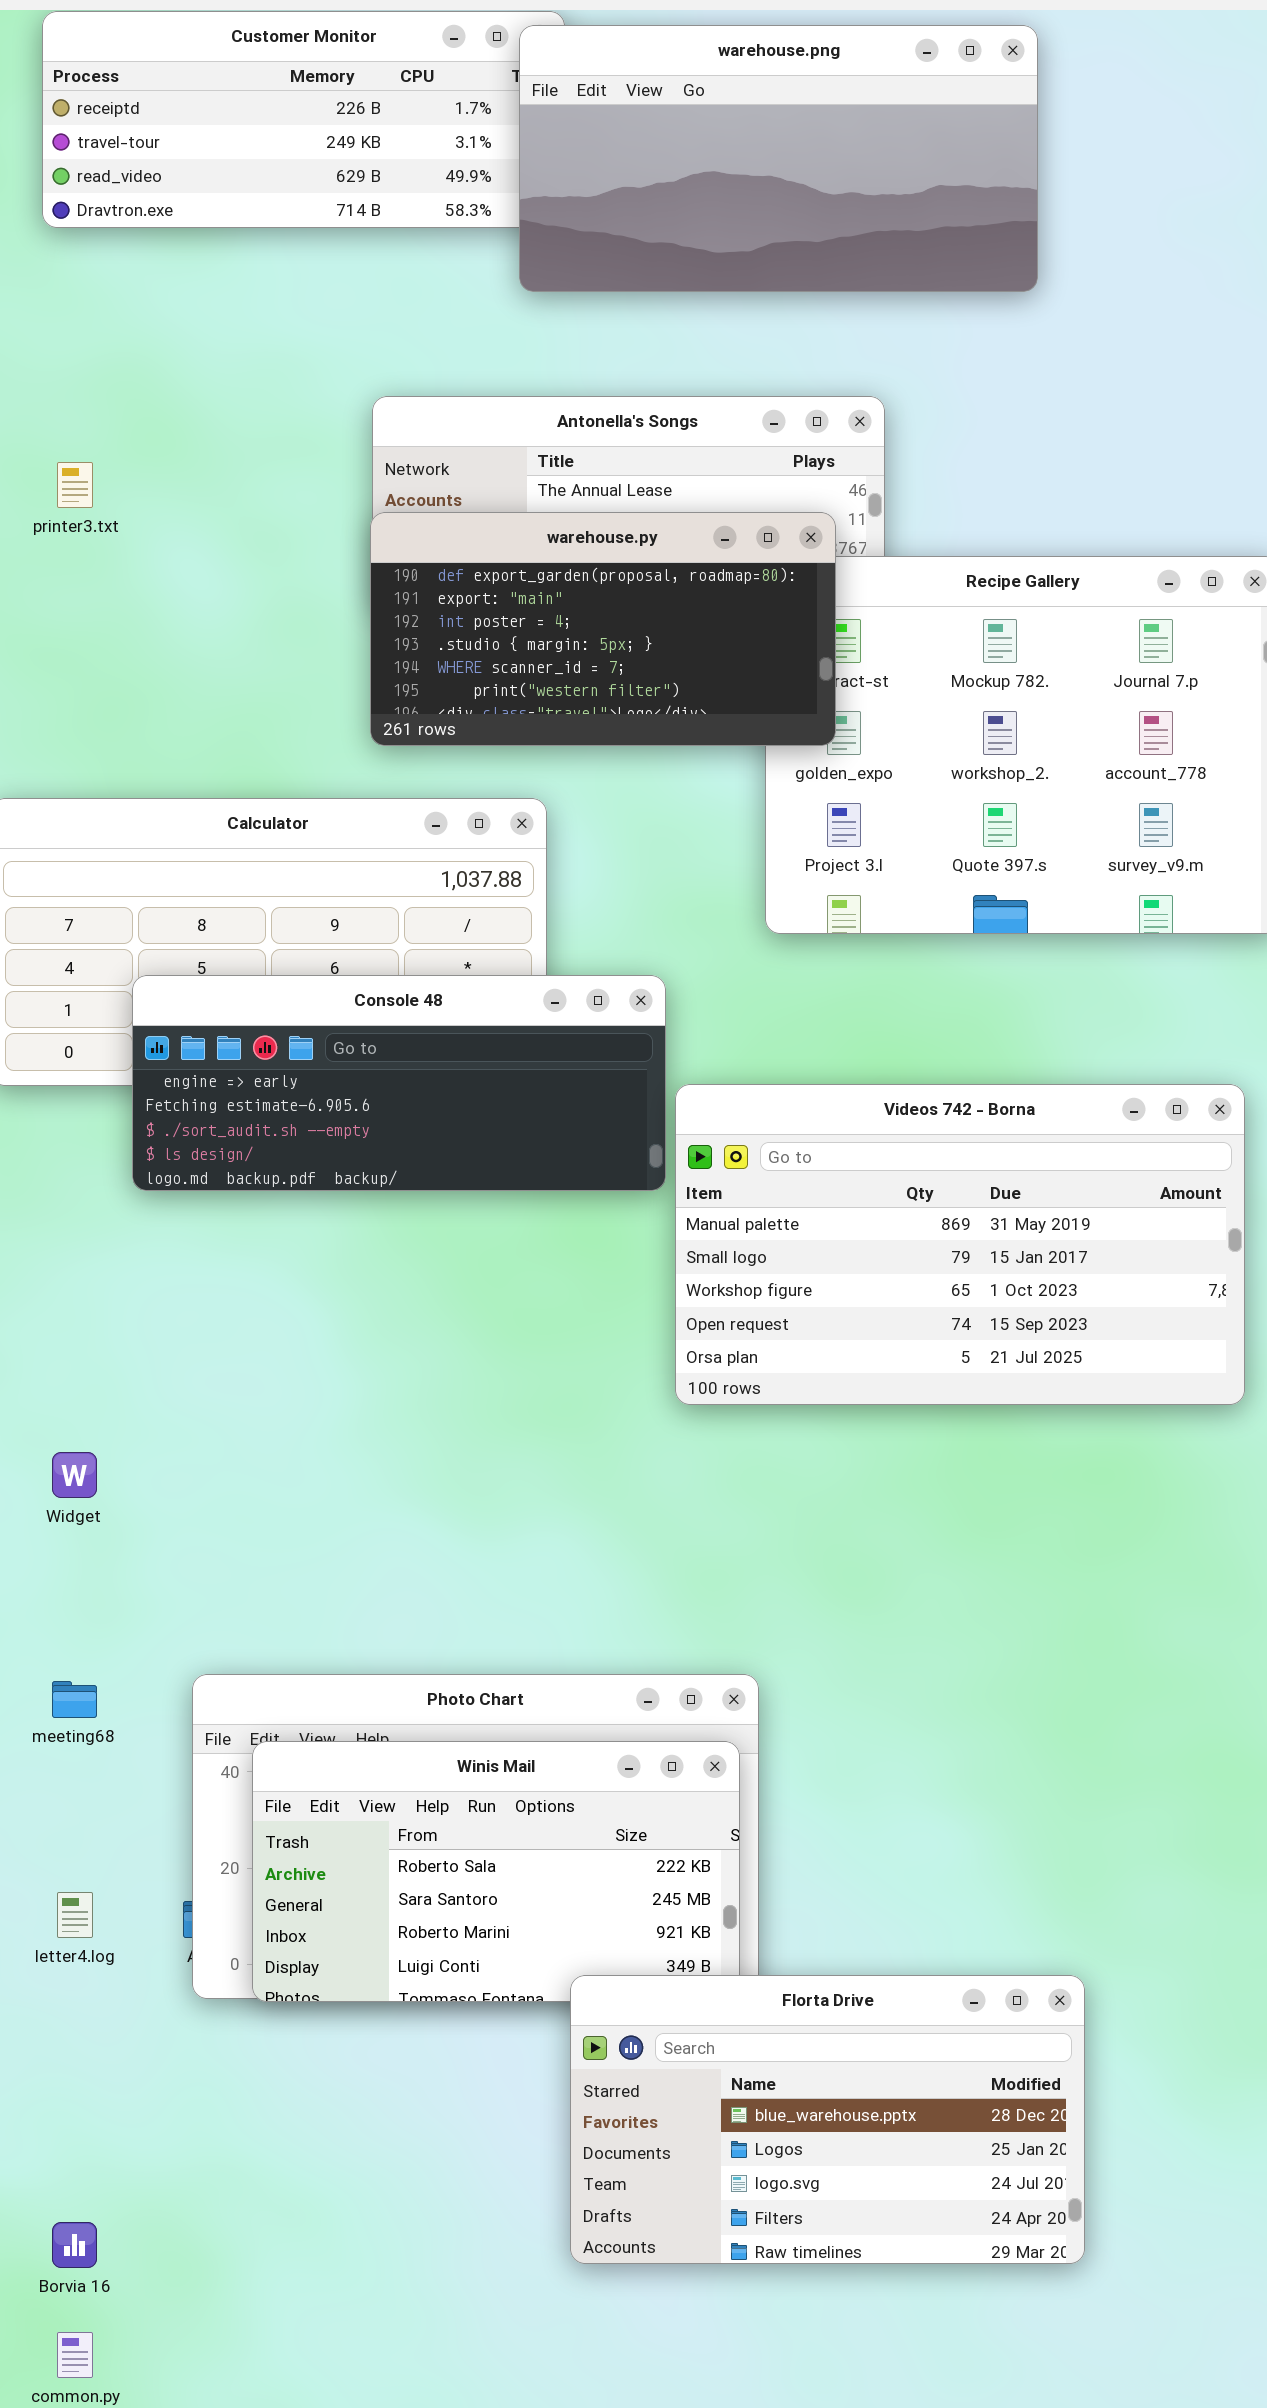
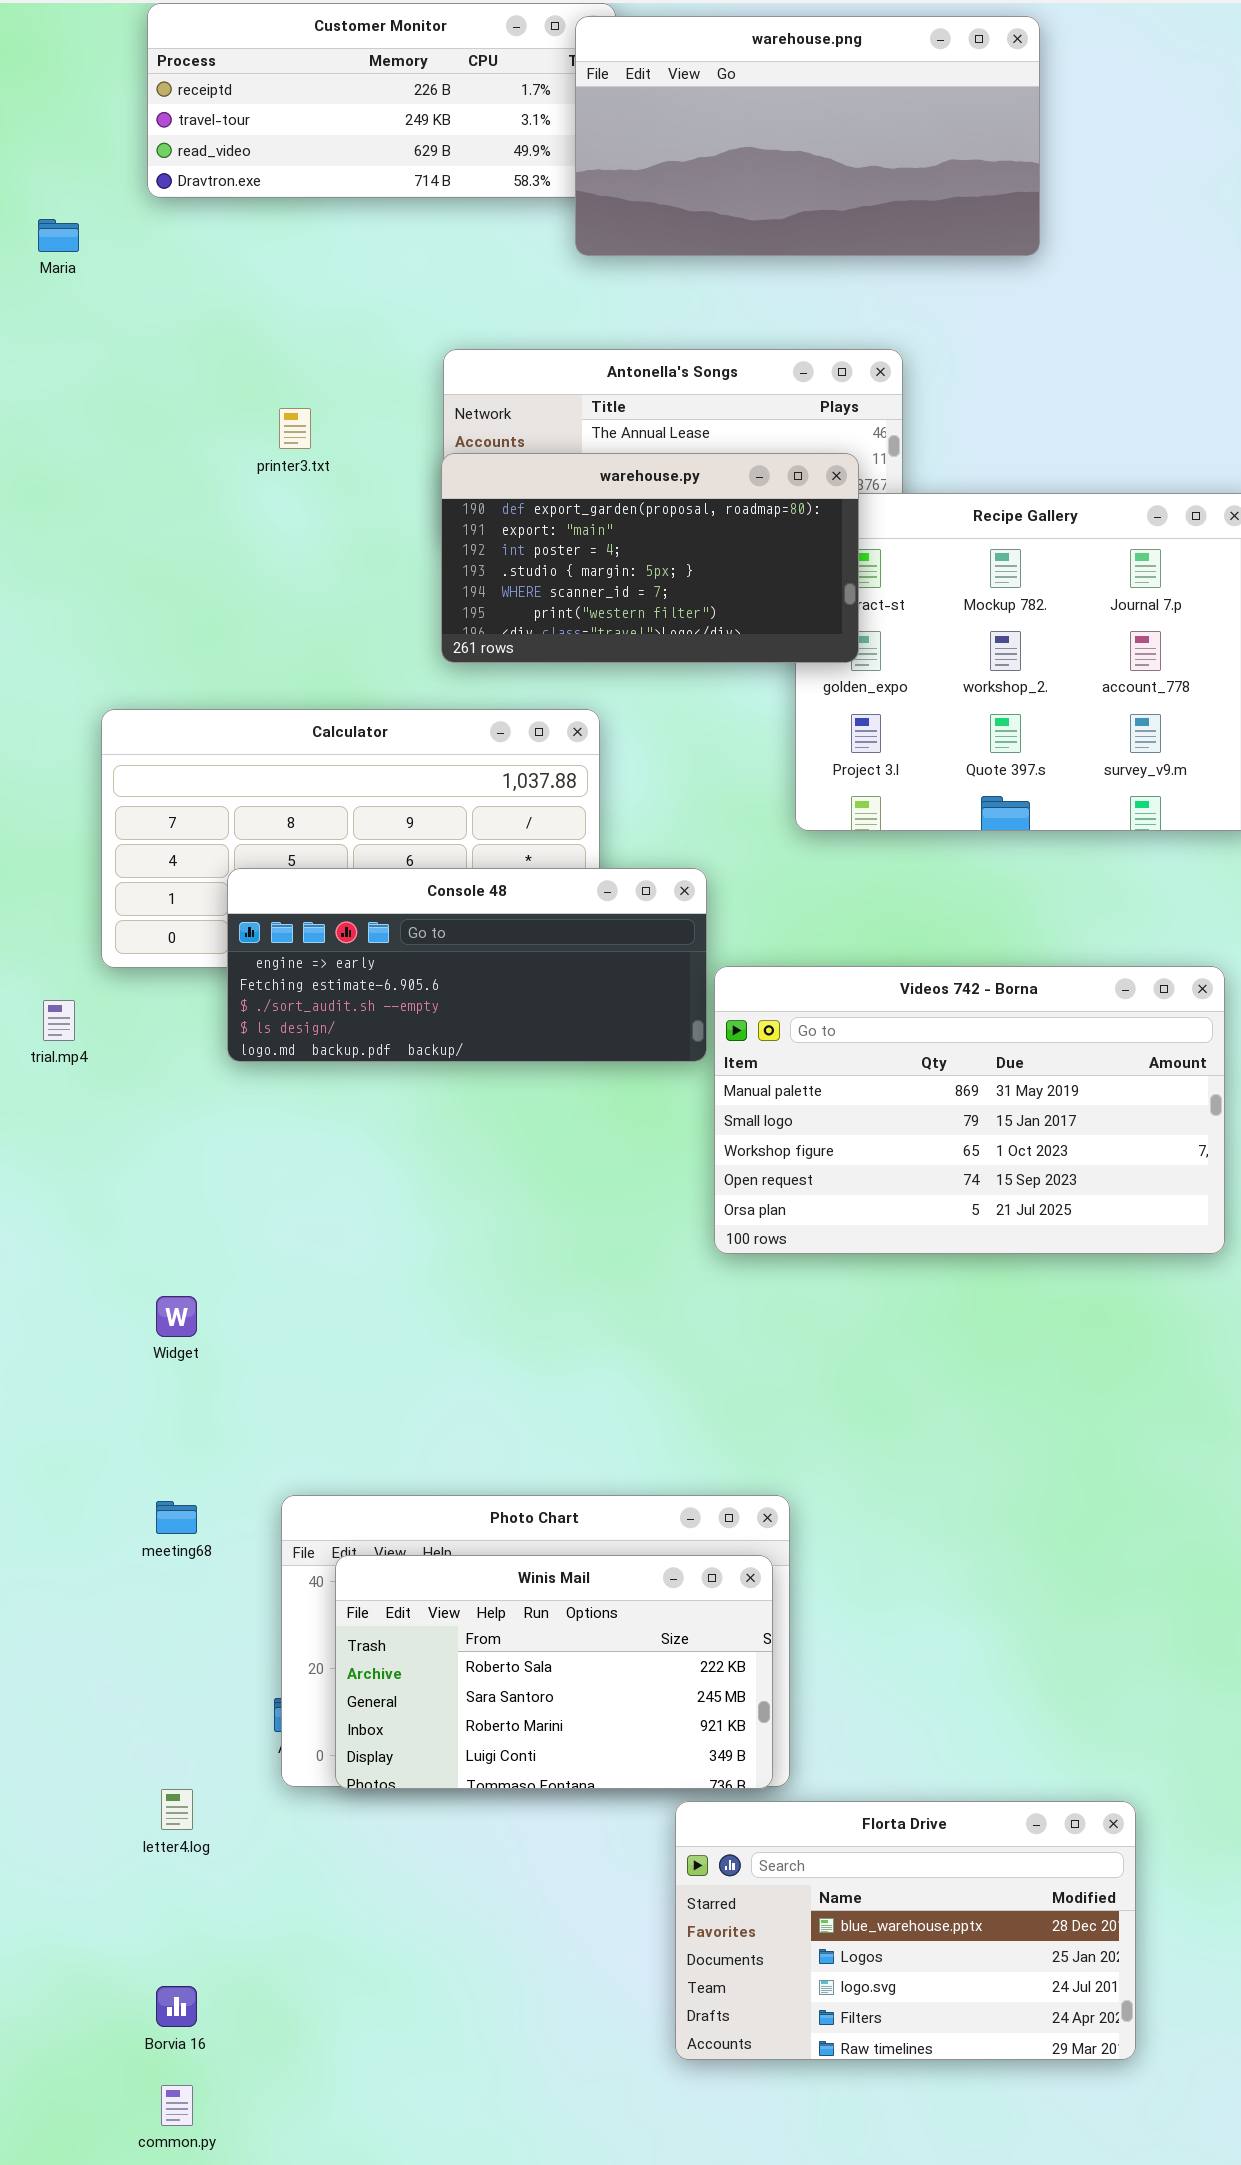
printer3.txt: [57,462,93,508] -> [279,408,311,449], moved
letter4.log: [57,1892,93,1938] -> [161,1789,193,1830], moved
Florta Drive: [570,1975,1085,2264] -> [675,1801,1136,2060], moved

